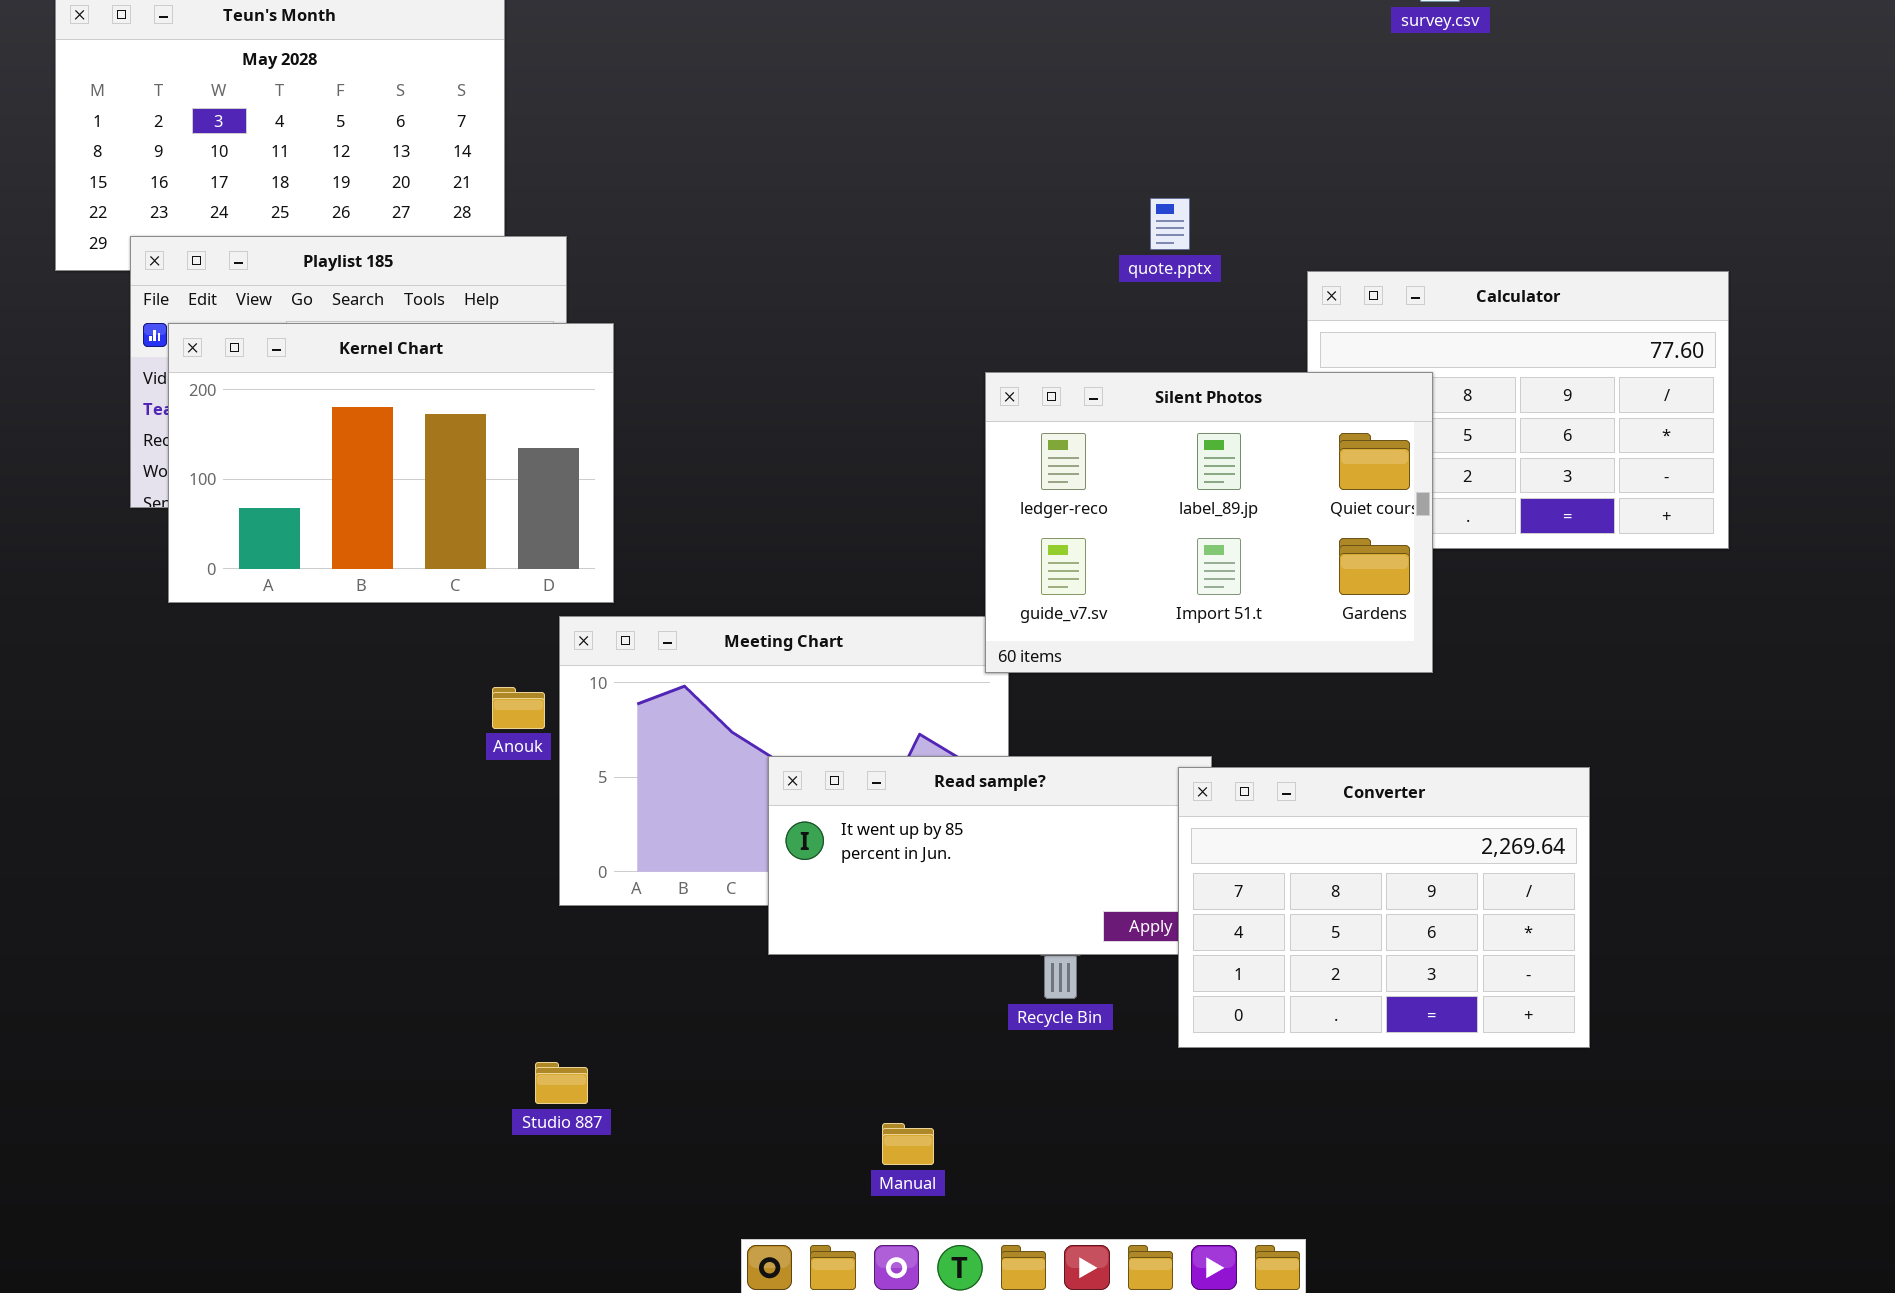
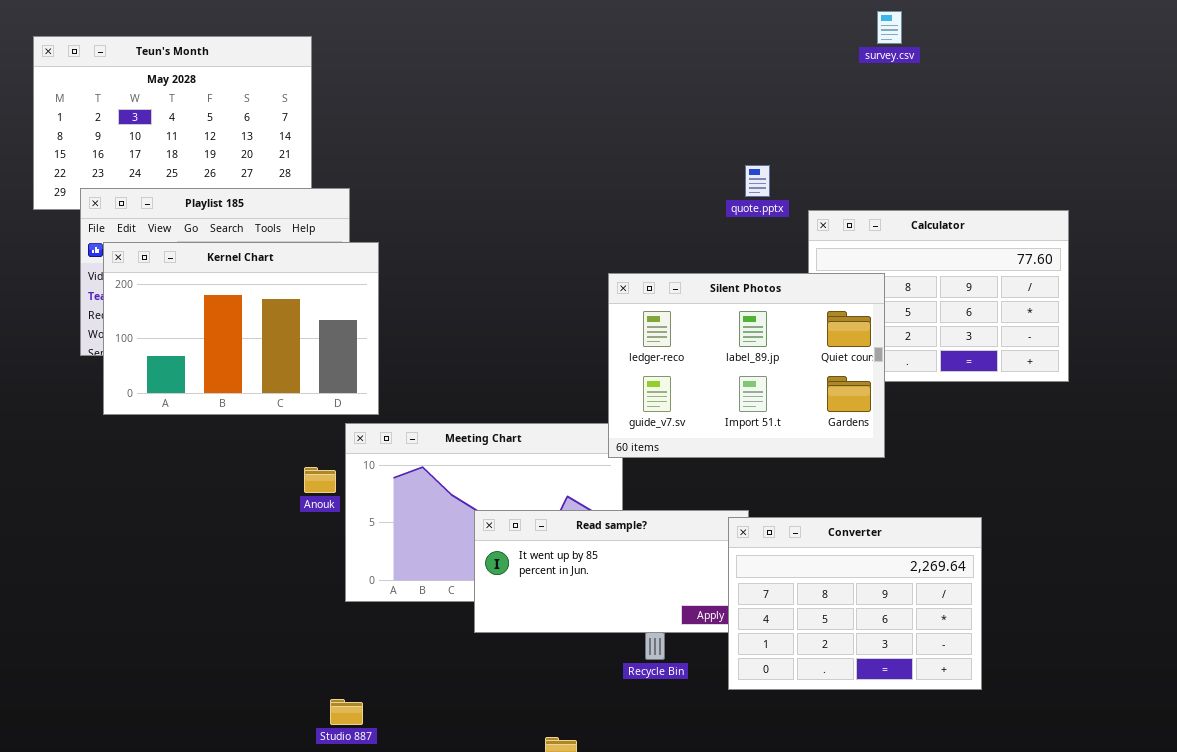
quote.pptx: [1150,198,1190,250] -> [745,165,770,197], moved

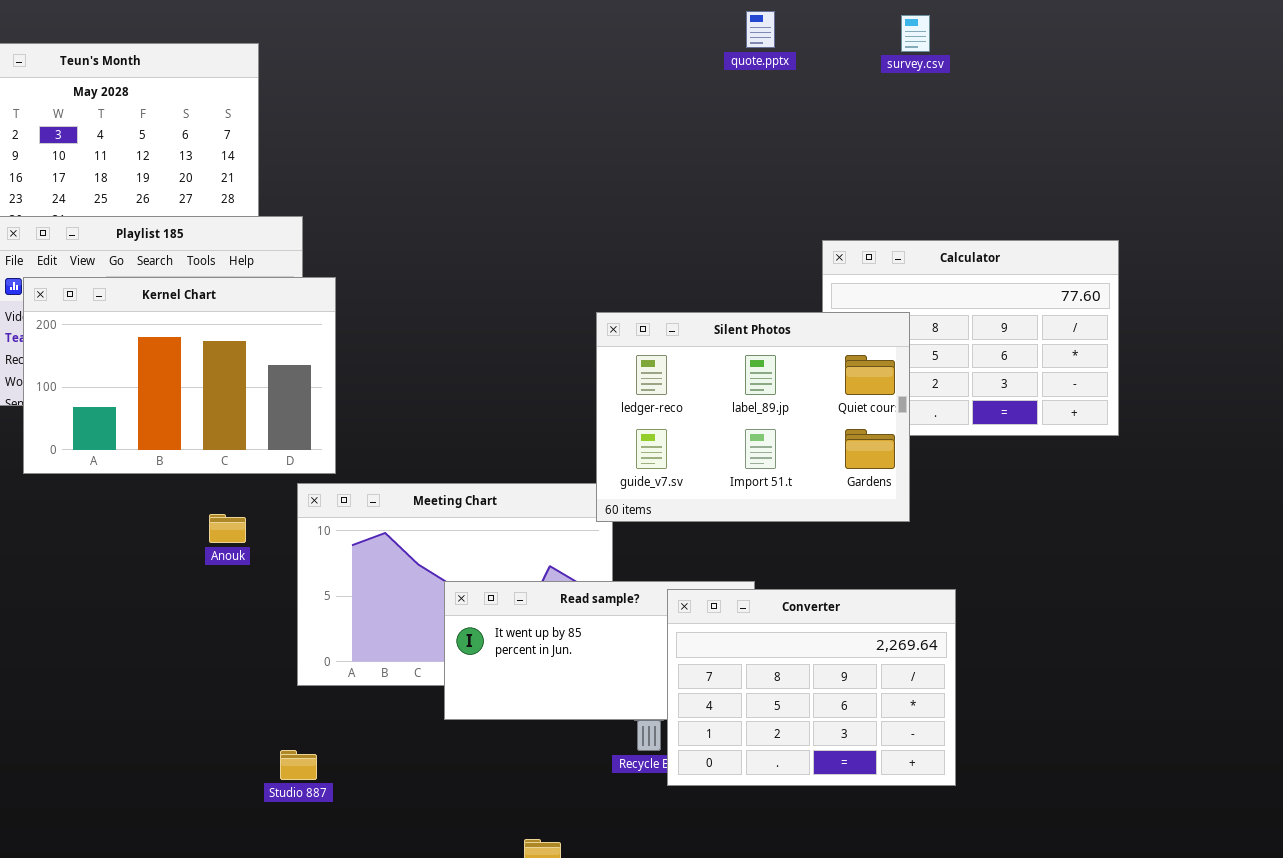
quote.pptx: [745,165,770,197] -> [746,11,775,48], moved
Anouk: [304,467,336,493] -> [209,514,246,543], moved
Converter: [728,517,982,690] -> [667,589,956,786], moved
Studio 887: [330,699,363,725] -> [280,750,317,780], moved

